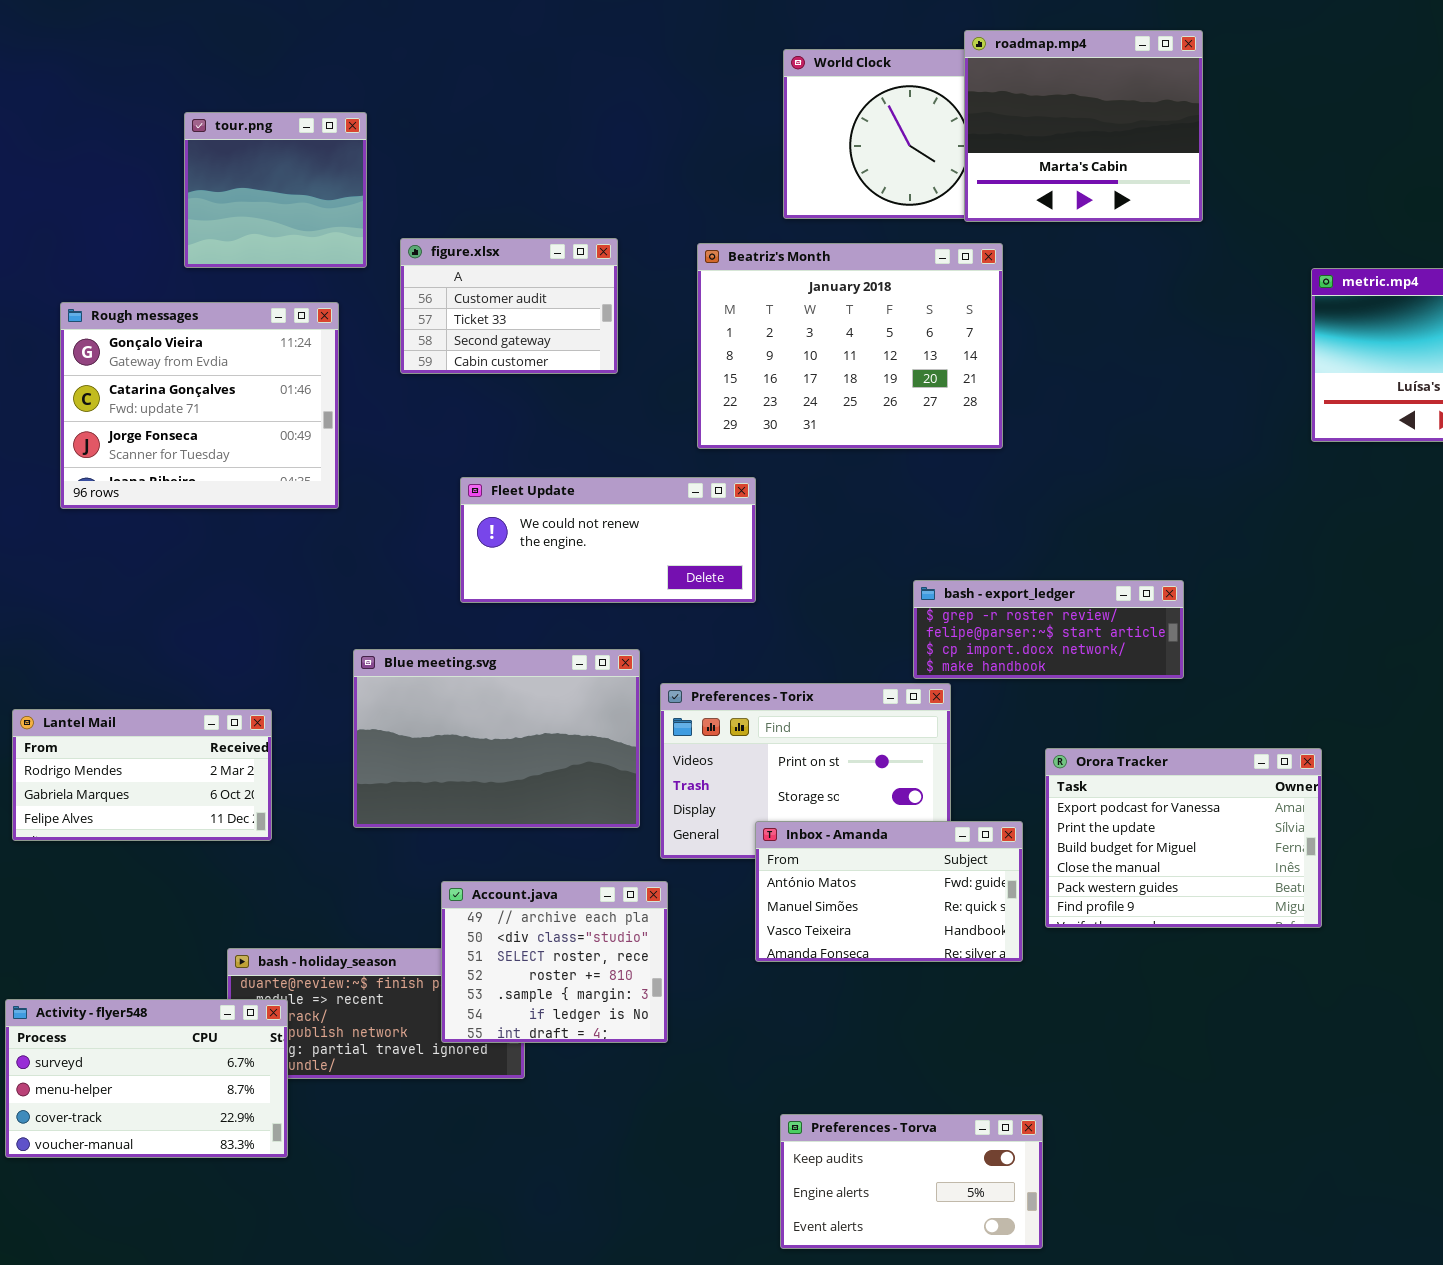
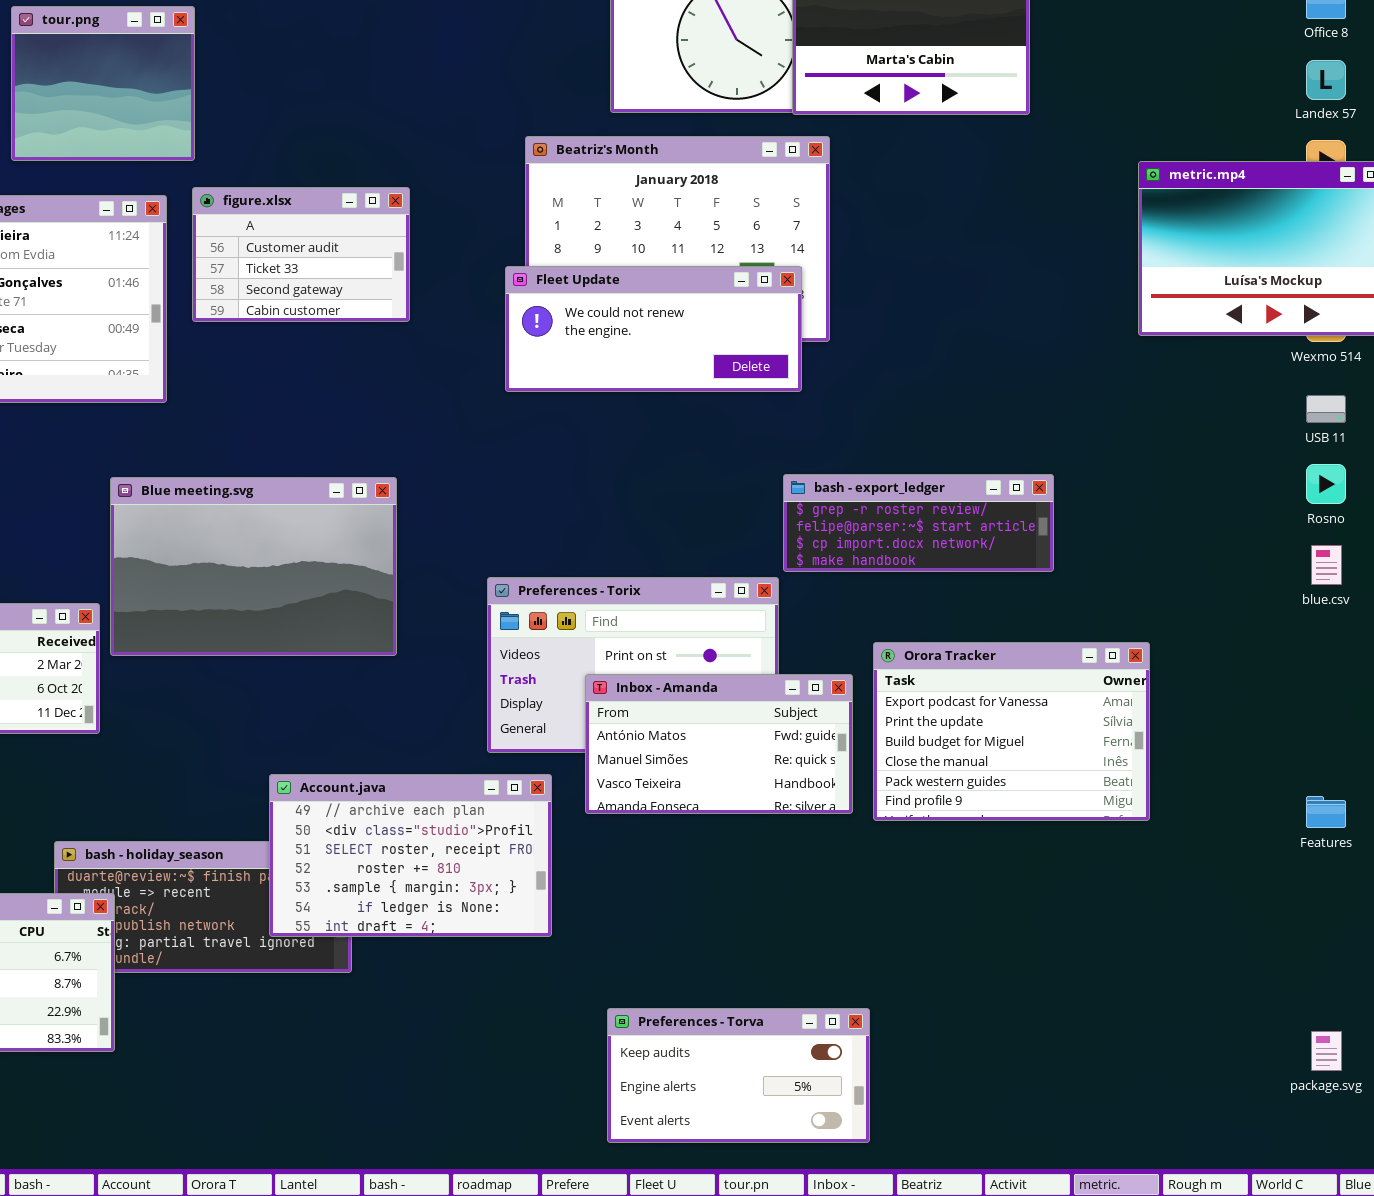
figure.xlsx: [400,238,618,374] -> [192,187,410,322], moved
Fleet Update: [460,477,756,603] -> [505,266,802,392], moved
bash - export_ledger: [913,580,1184,679] -> [783,474,1054,572], moved
Blue meeting.svg: [353,649,640,828] -> [110,477,397,656], moved
Inbox - Amanda: [755,821,1023,962] -> [585,674,853,814], moved
Account.java: [441,881,668,1043] -> [269,774,552,937], resized

